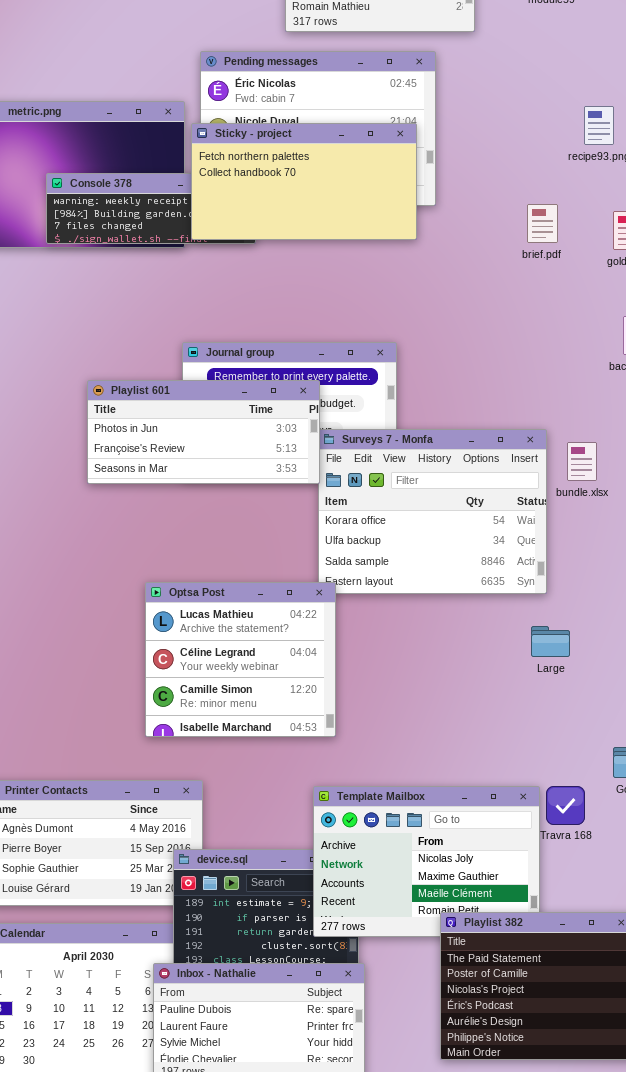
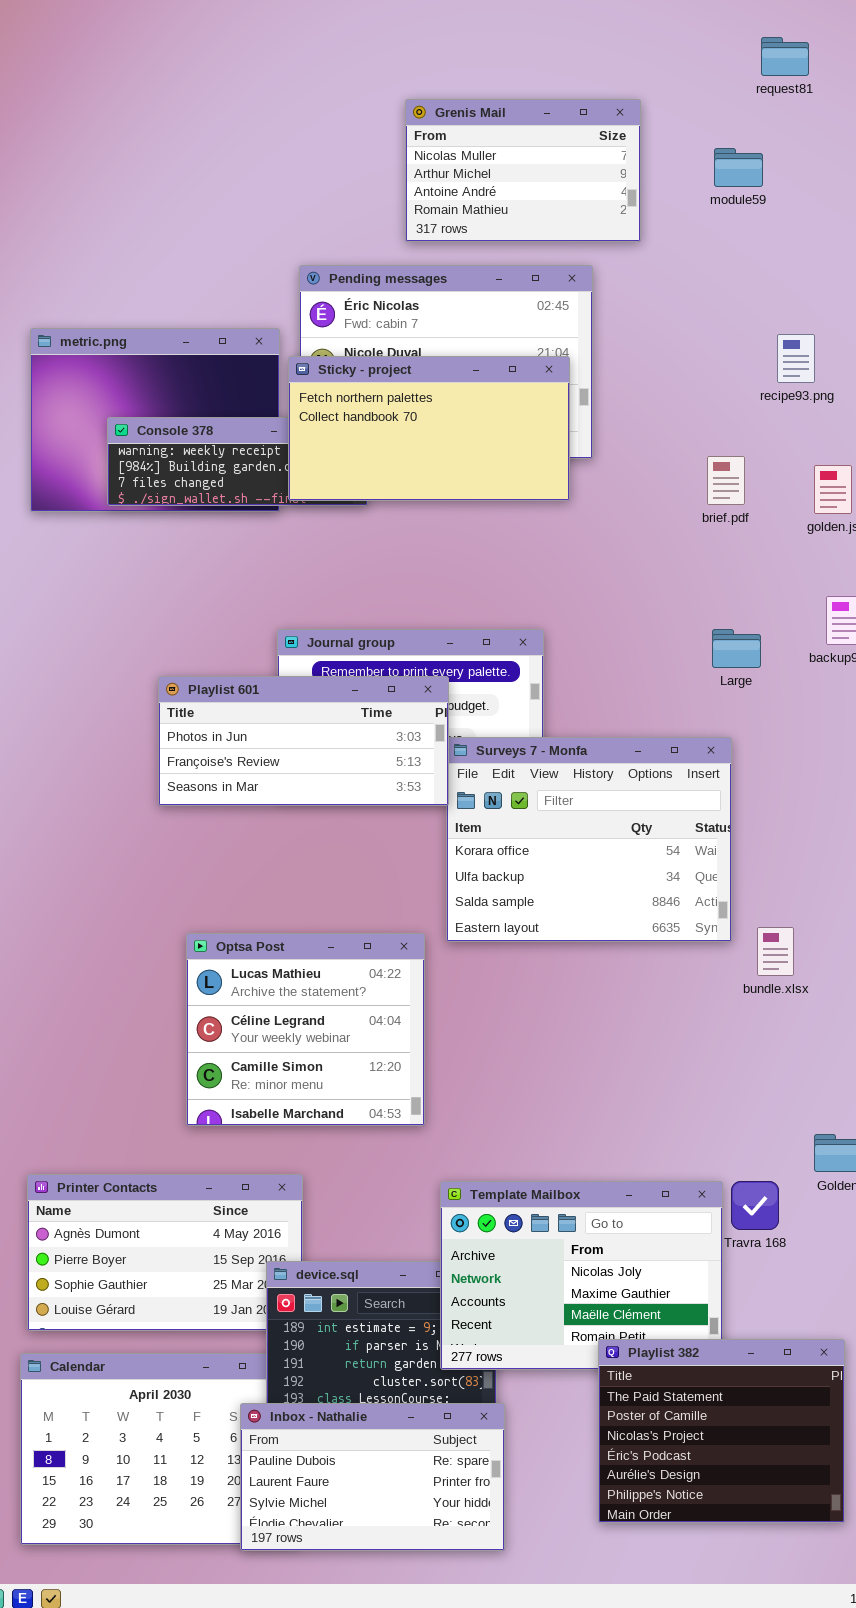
bundle.xlsx: [567,442,597,481] -> [757,927,794,976], moved
Optsa Post: [145,582,336,737] -> [186,933,425,1126], moved
Large: [531,626,570,657] -> [712,629,761,668], moved

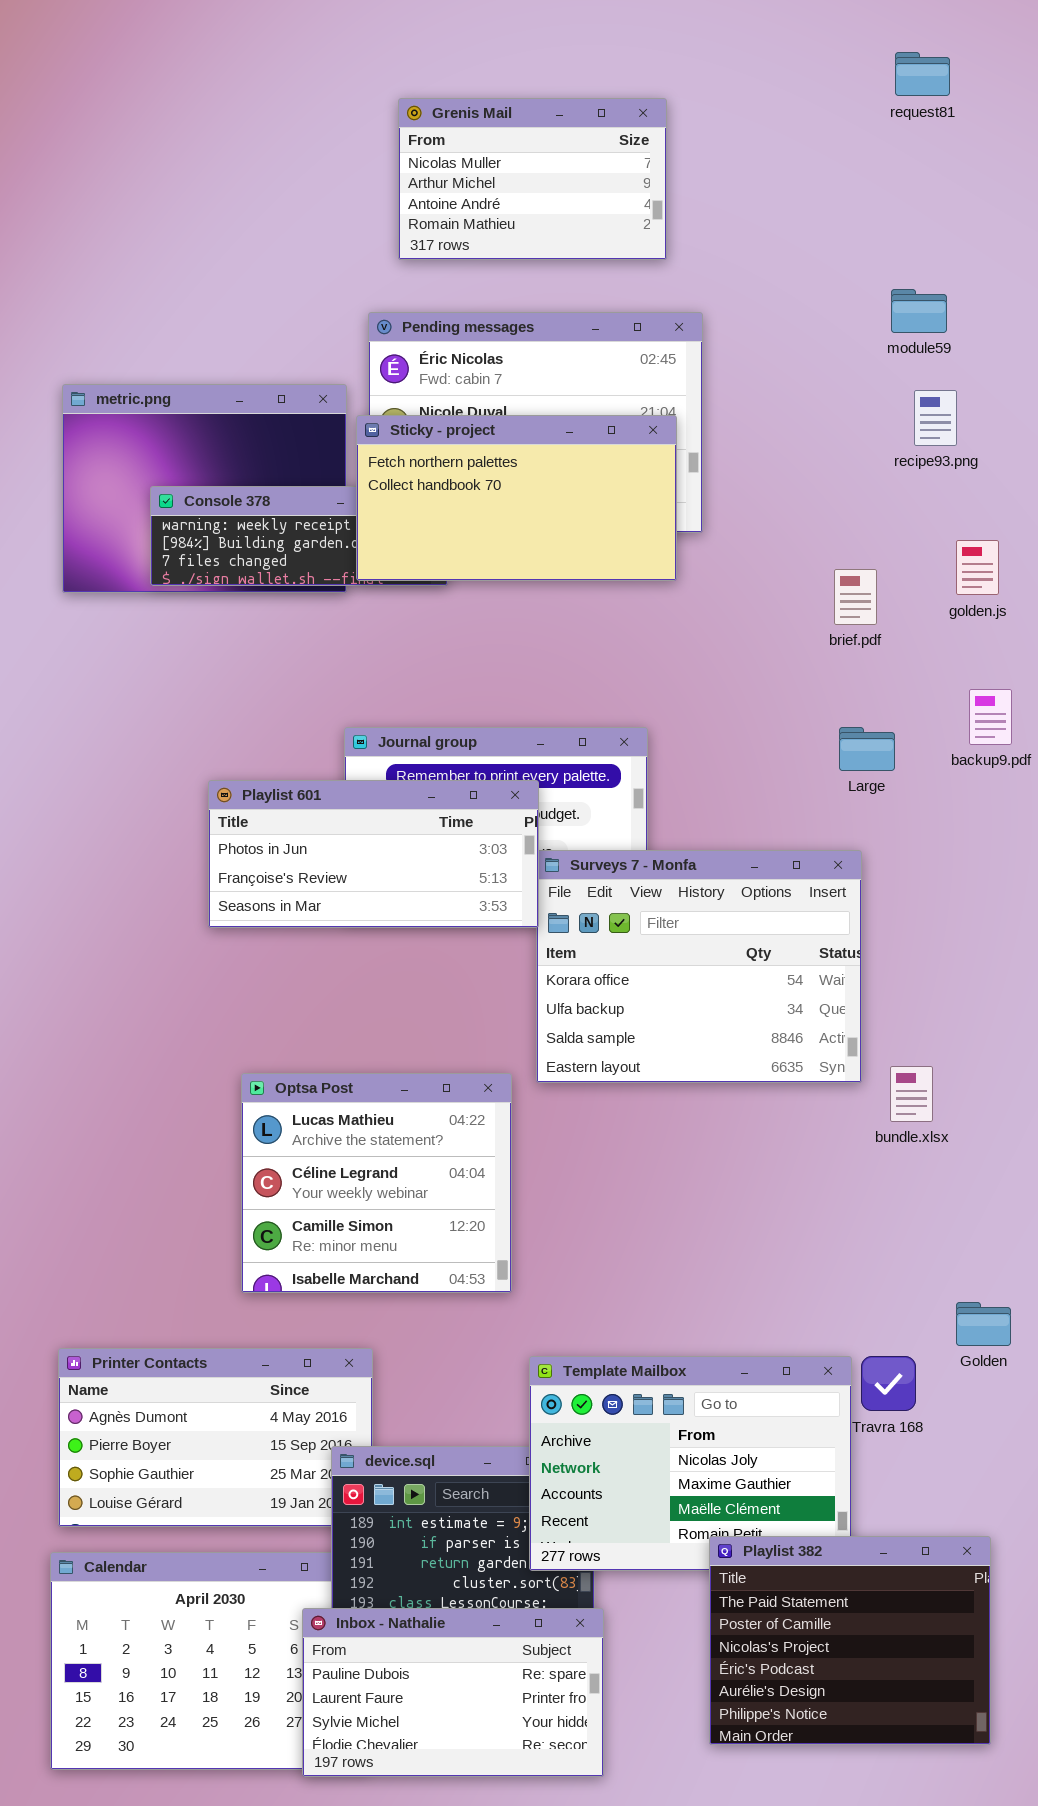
Grenis Mail: [405,99,641,242] -> [398,98,667,260], moved
module59: [714,148,763,187] -> [891,289,947,333], moved
brief.pdf: [707,456,745,505] -> [834,569,877,625], moved

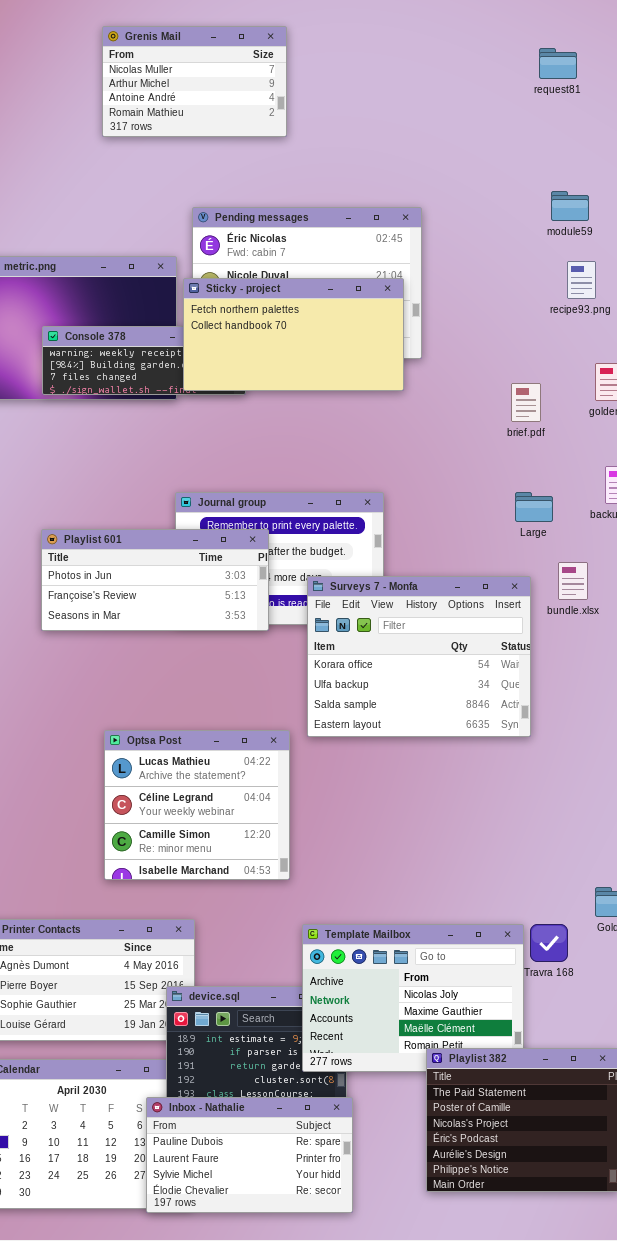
request81: [895,52,950,96] -> [539,48,577,79], moved
Grenis Mail: [398,98,667,260] -> [102,26,287,137], moved
Playlist 601: [208,780,539,928] -> [41,529,269,631], moved
bundle.xlsx: [890,1066,933,1122] -> [558,562,588,600], moved

